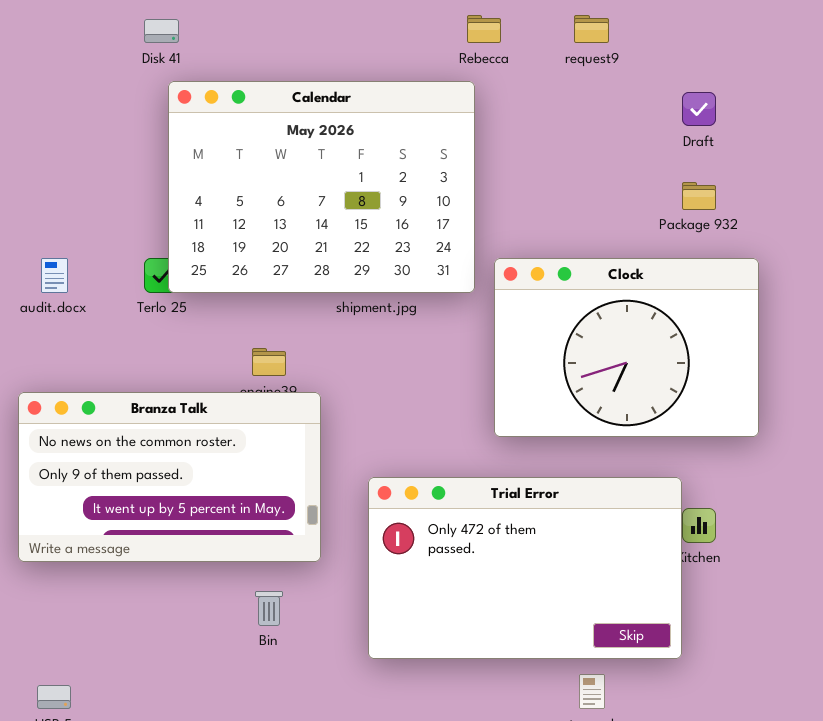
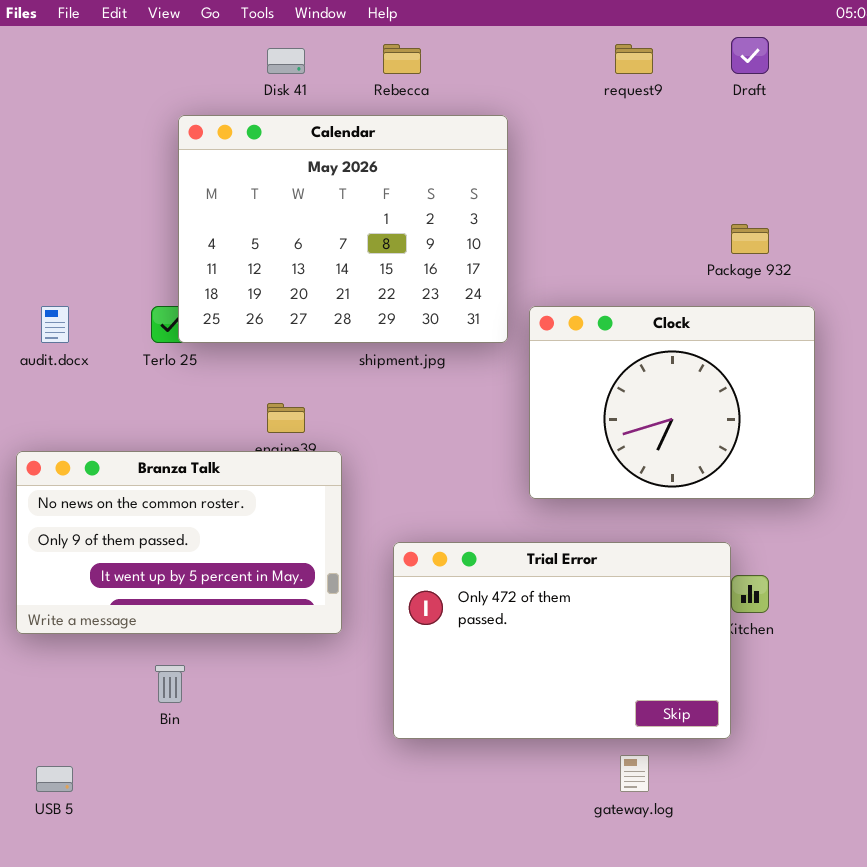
Rebecca: [467,15,501,43] -> [383,44,421,74], moved
Disk 41: [144,19,179,43] -> [267,48,305,74], moved
Draft: [682,92,716,126] -> [731,37,769,74], moved
Bin: [255,591,283,626] -> [155,665,185,703], moved

